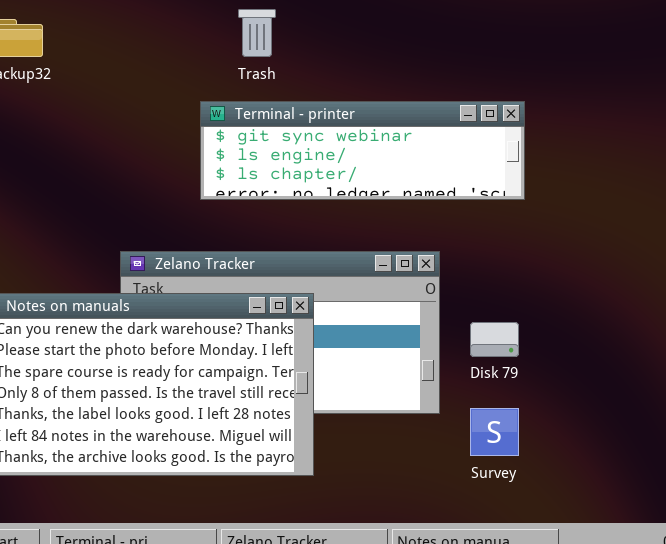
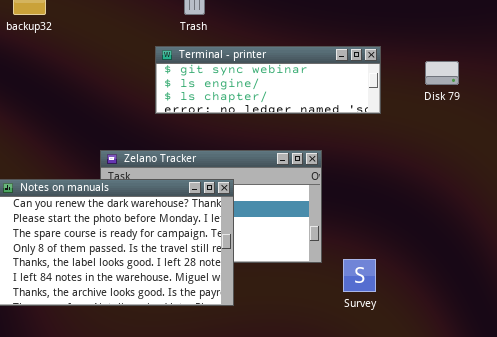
Disk 79: [470,322,519,357] -> [425,61,459,85], moved

